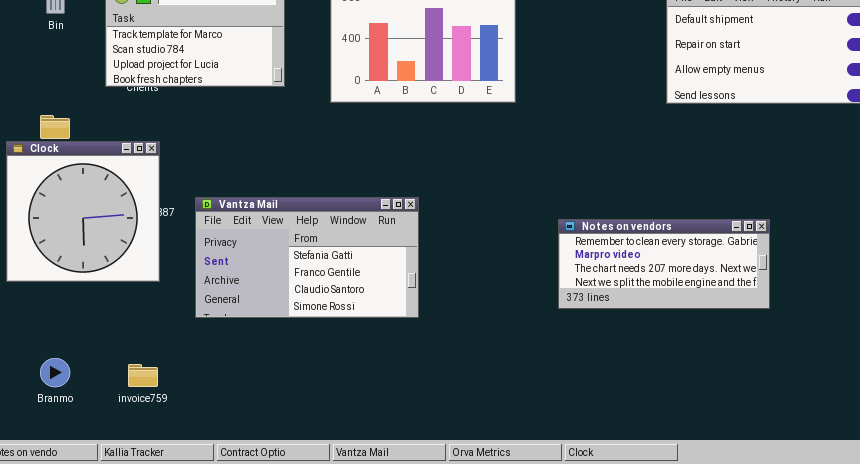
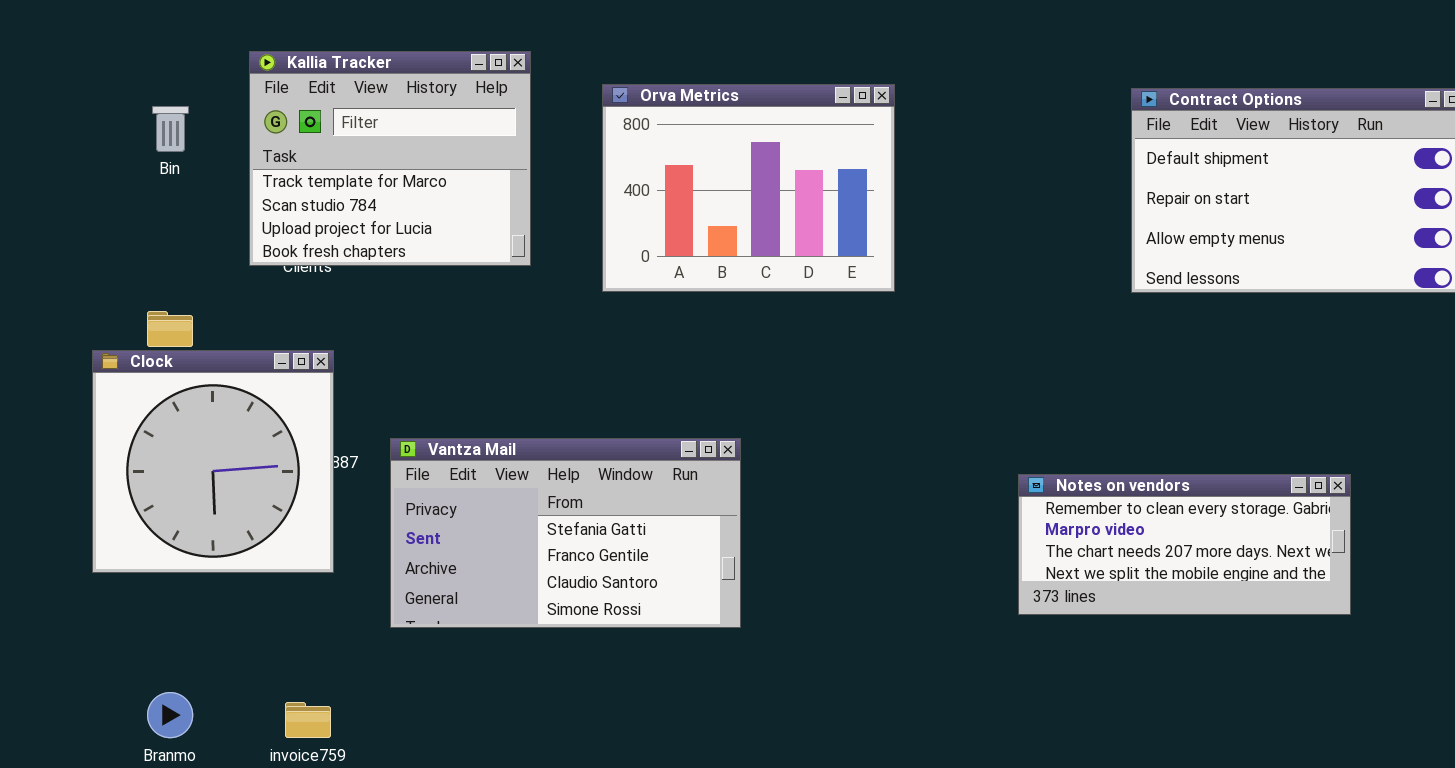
Notes on vendors: [558,219,770,309] -> [1018,474,1351,615], moved

